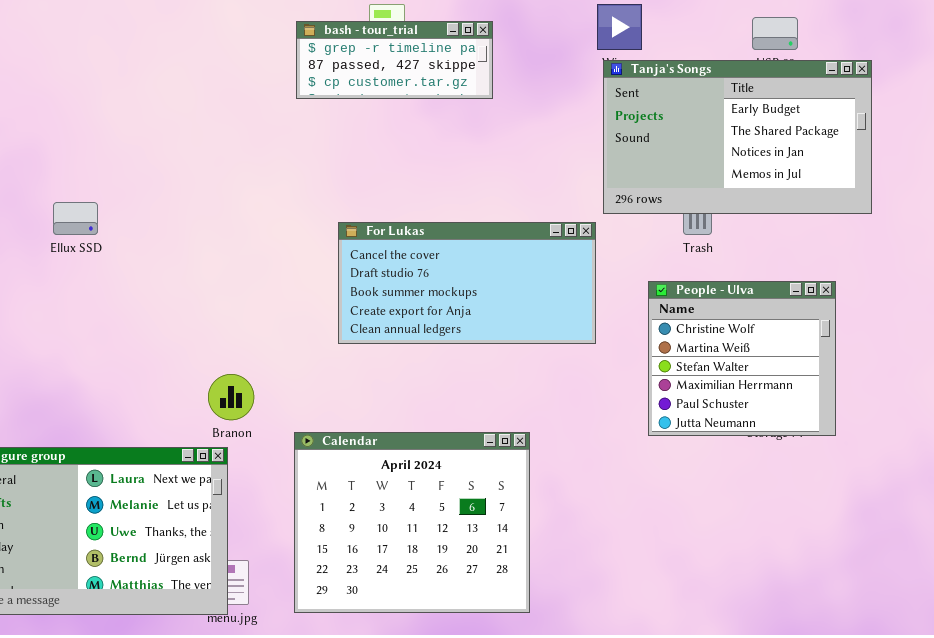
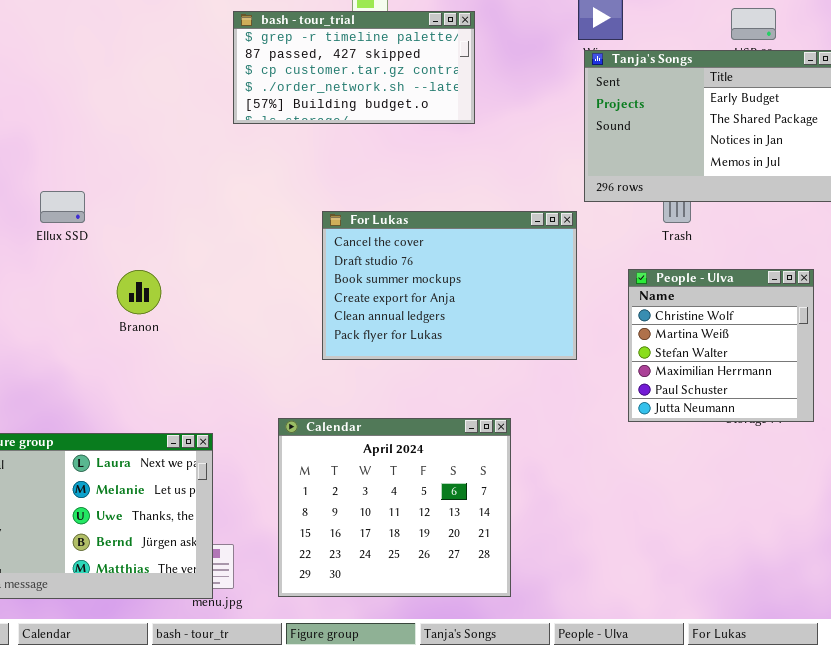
bash - tour_trial: [296,21,493,99] -> [233,11,475,124], resized
For Lukas: [338,222,596,344] -> [322,211,577,360], resized
Branon: [208,374,254,420] -> [117,270,161,314], moved

